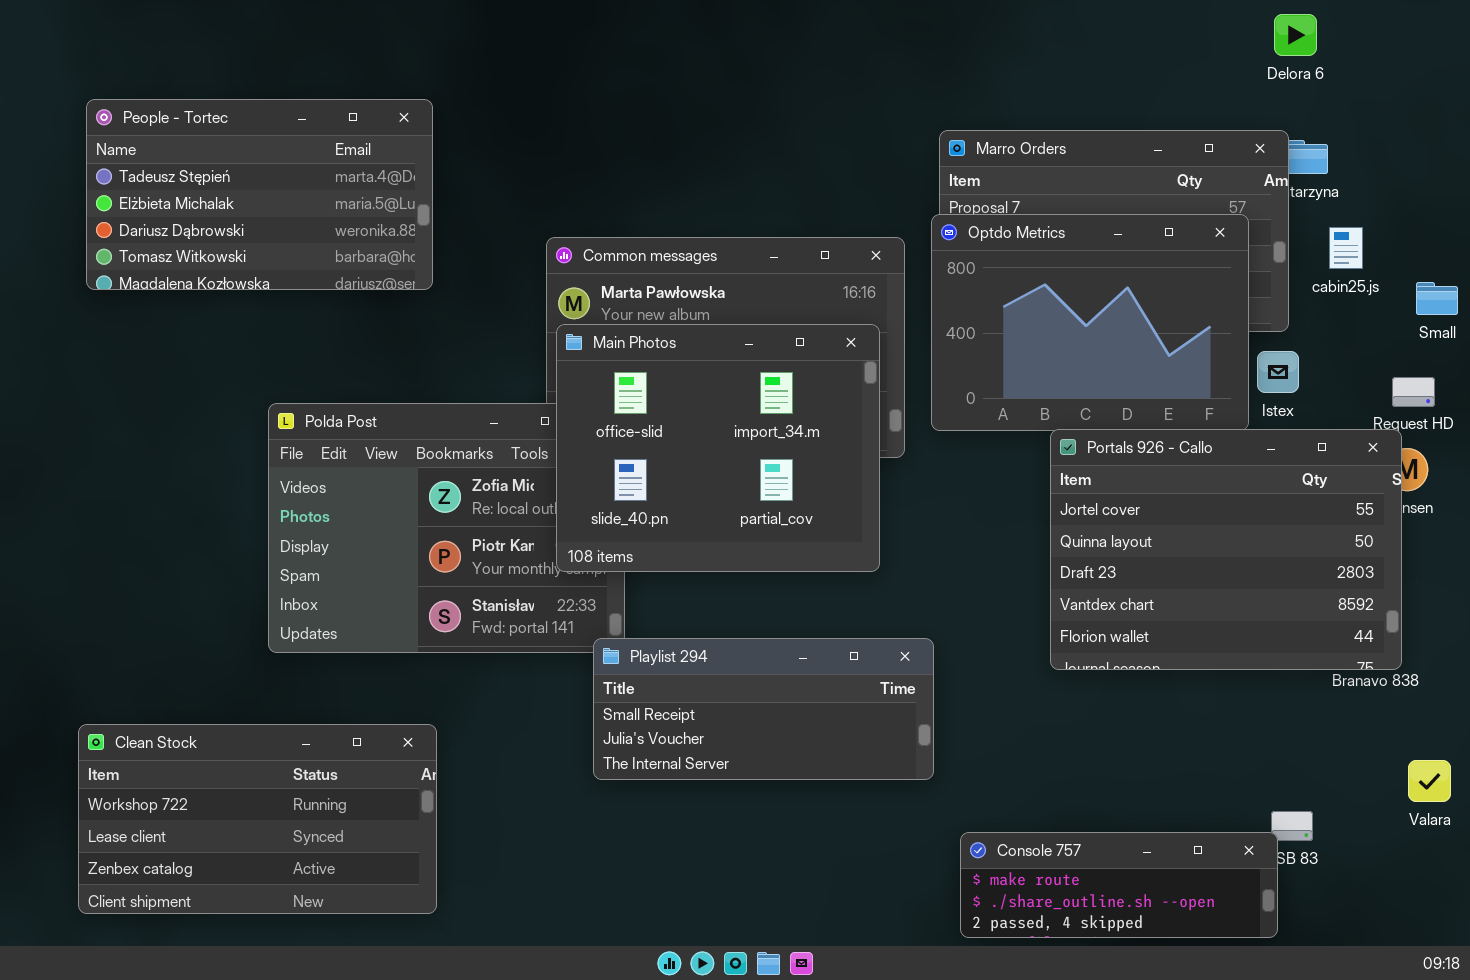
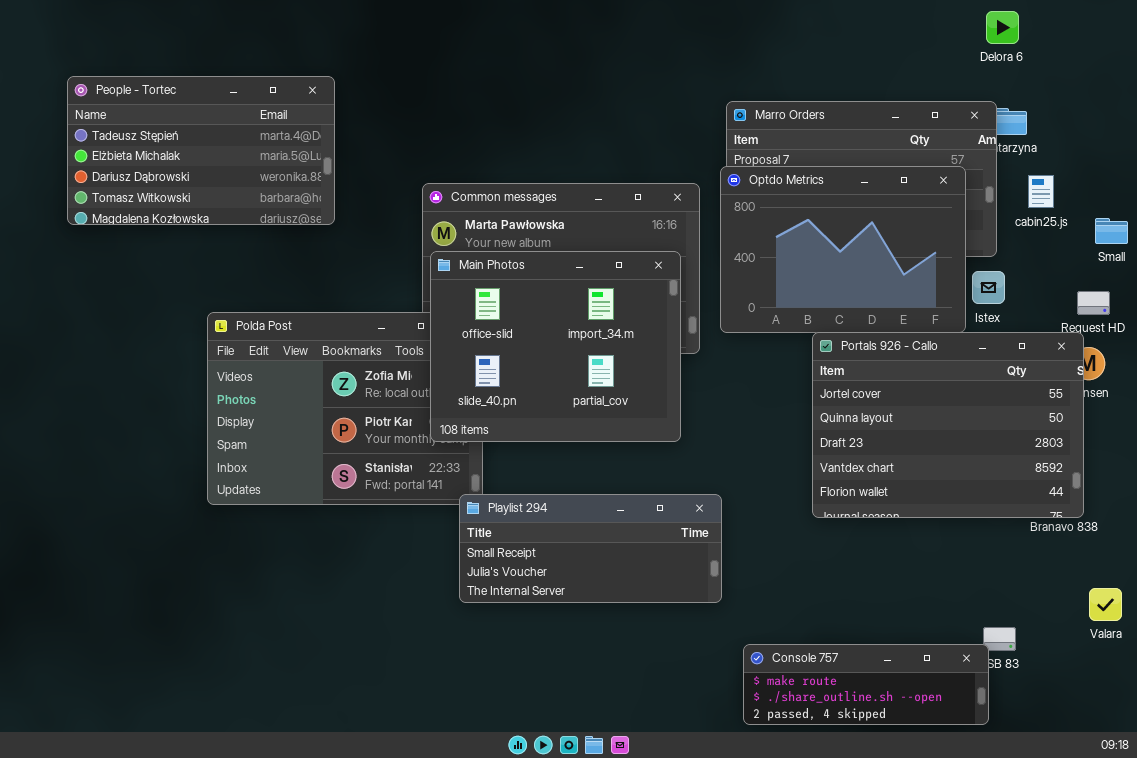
Clean Stock: [78,724,437,914] -> none, closed

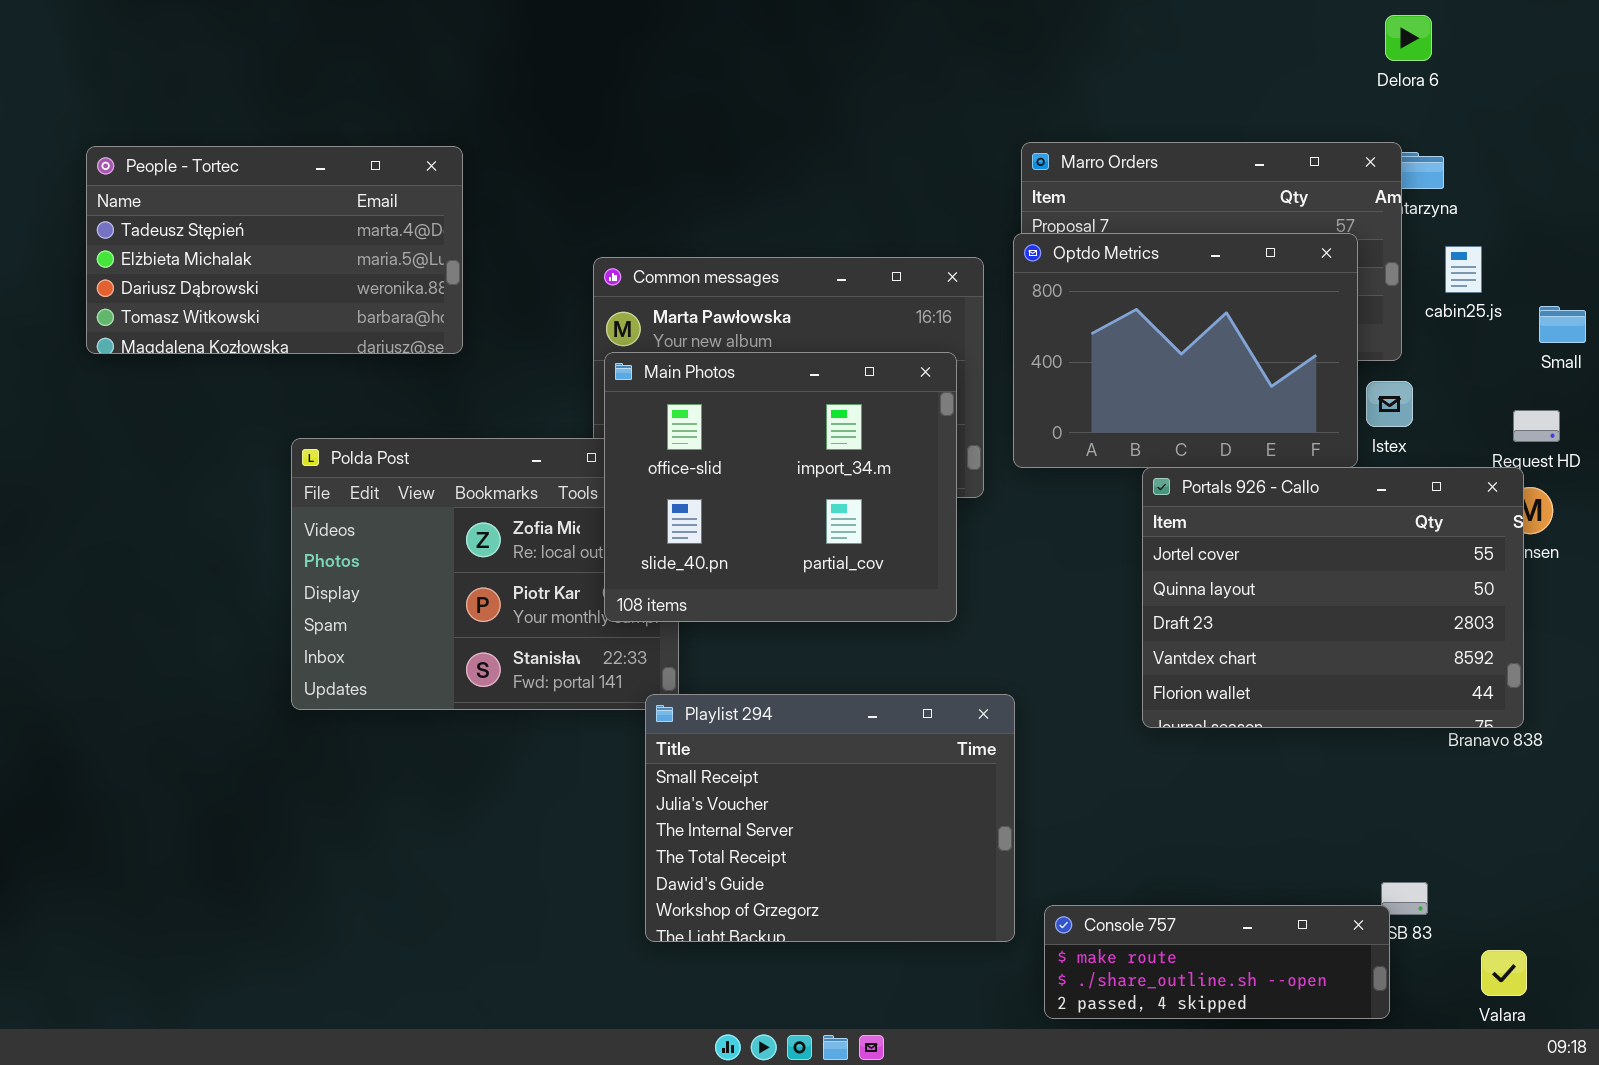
People - Tortec: [67,76,335,225] -> [86,146,463,354], moved
Playlist 294: [459,494,722,603] -> [645,694,1015,942], resized
Valara: [1089,588,1122,621] -> [1481,950,1527,996], moved

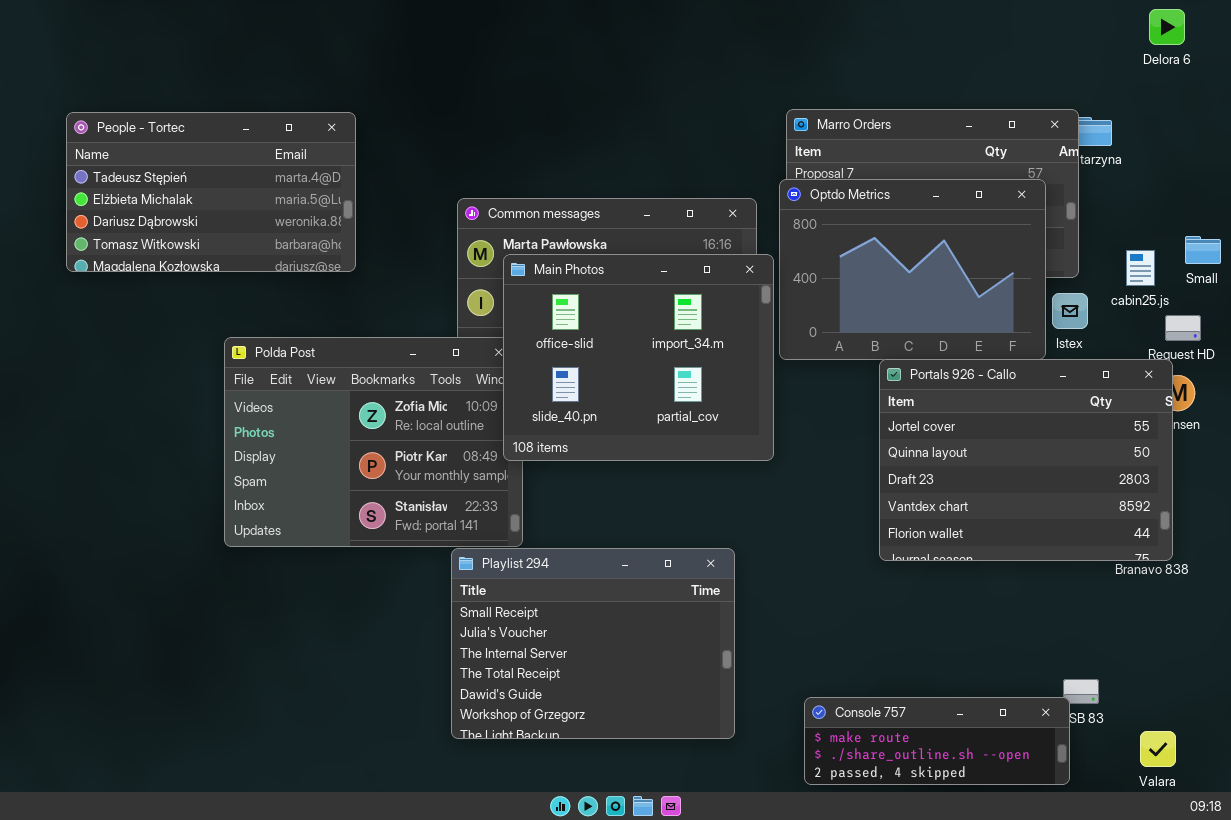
Delora 6: [1385,15,1432,61] -> [1149,9,1185,45], moved
cabin25.js: [1445,246,1482,293] -> [1126,250,1155,286], moved
Main Photos: [604,352,957,622] -> [503,254,774,461], moved
Playlist 294: [645,694,1015,942] -> [451,548,735,739], moved

